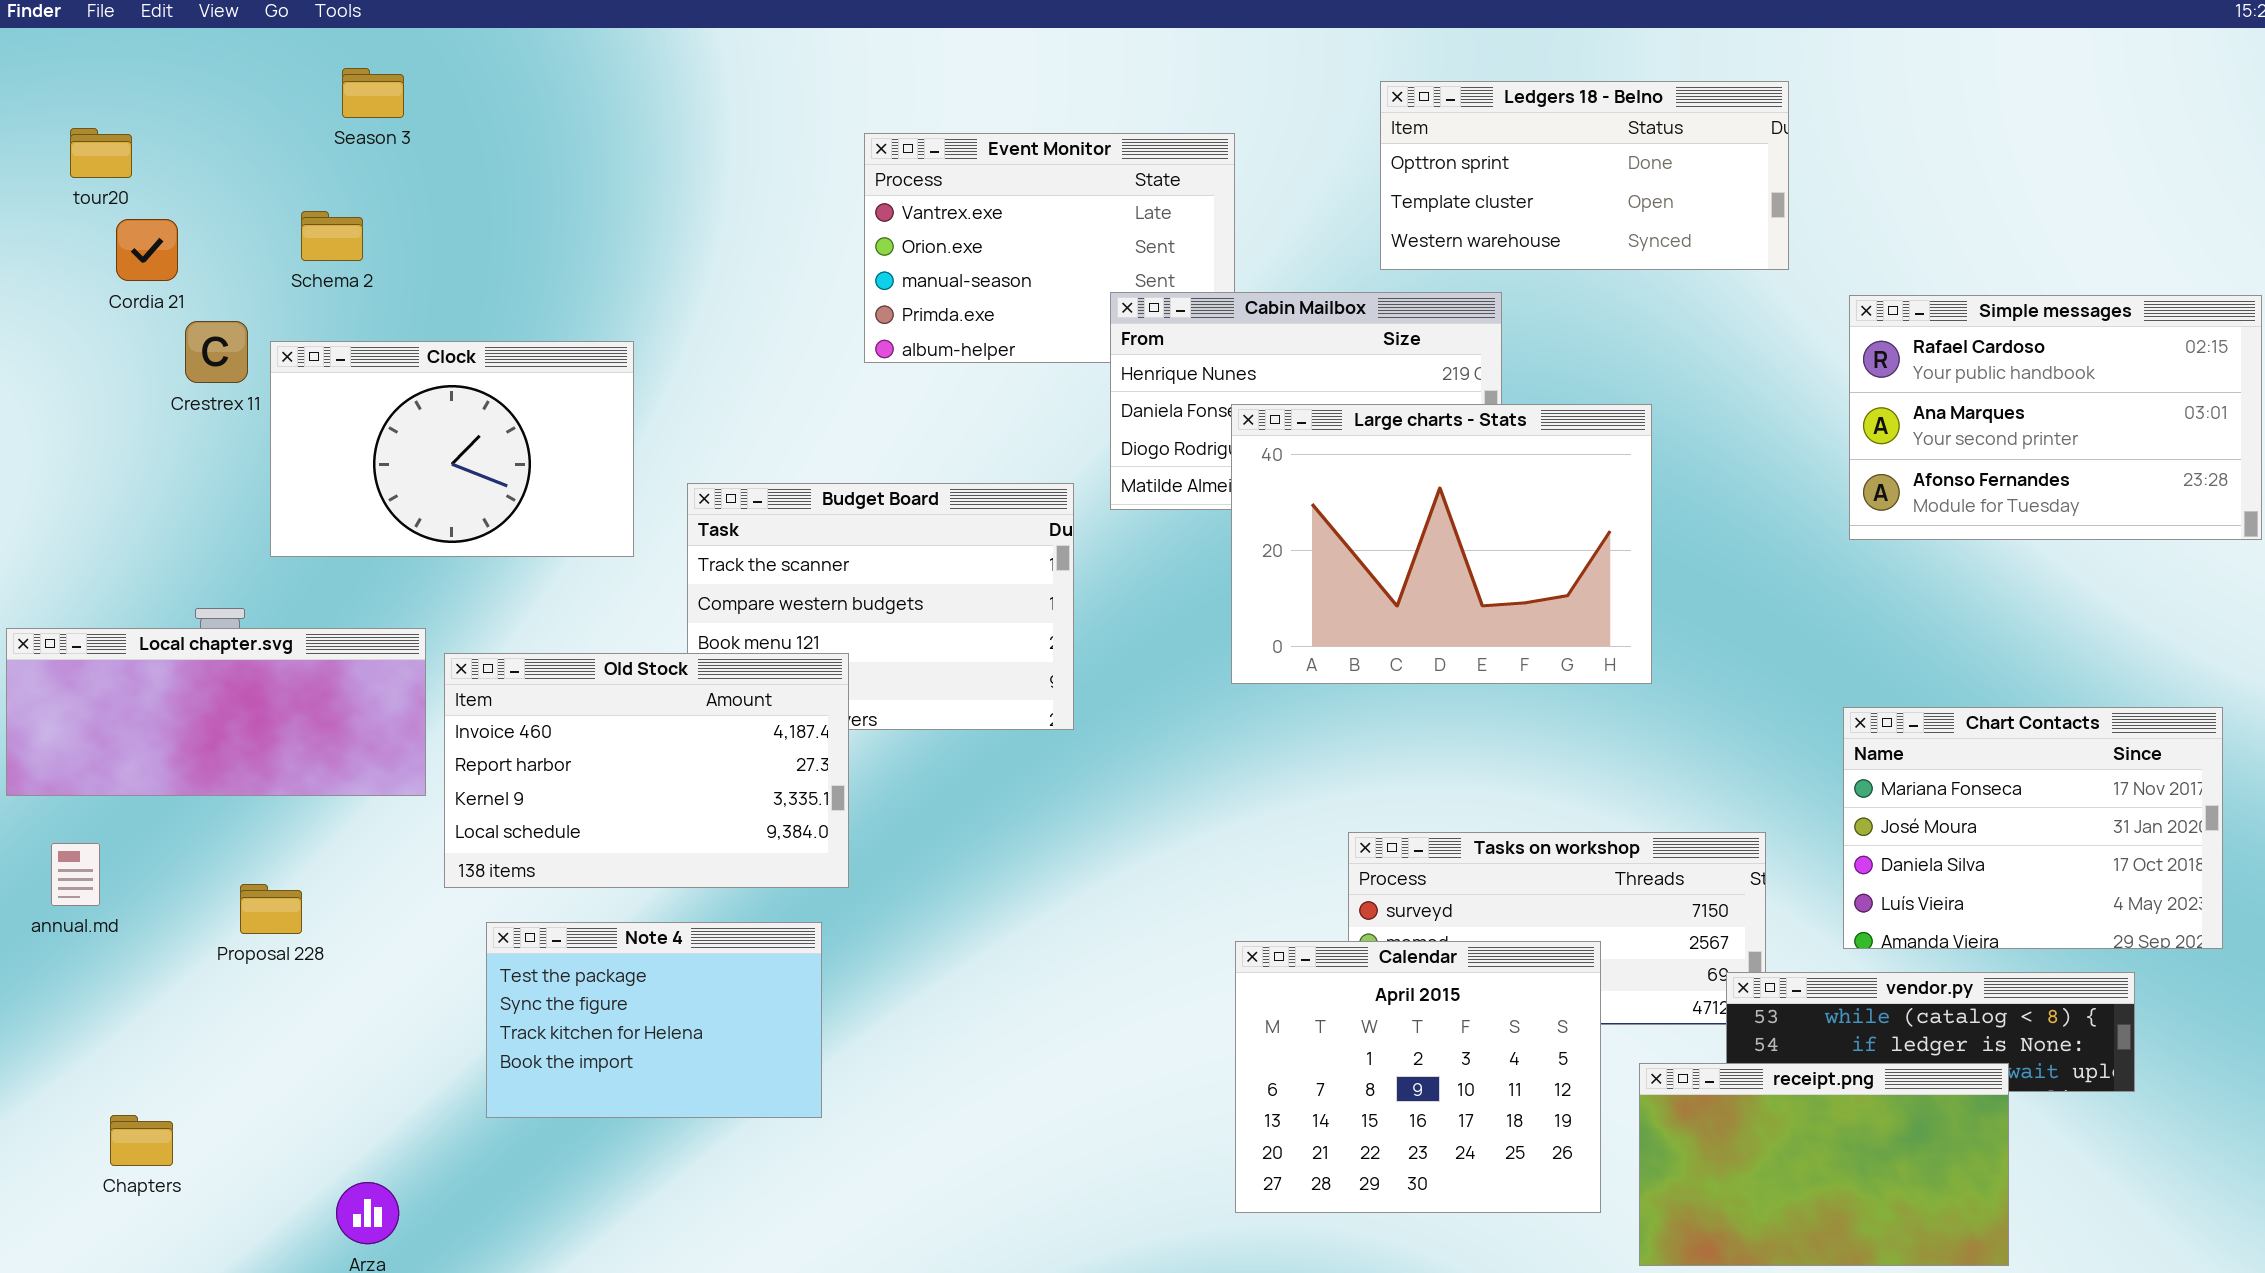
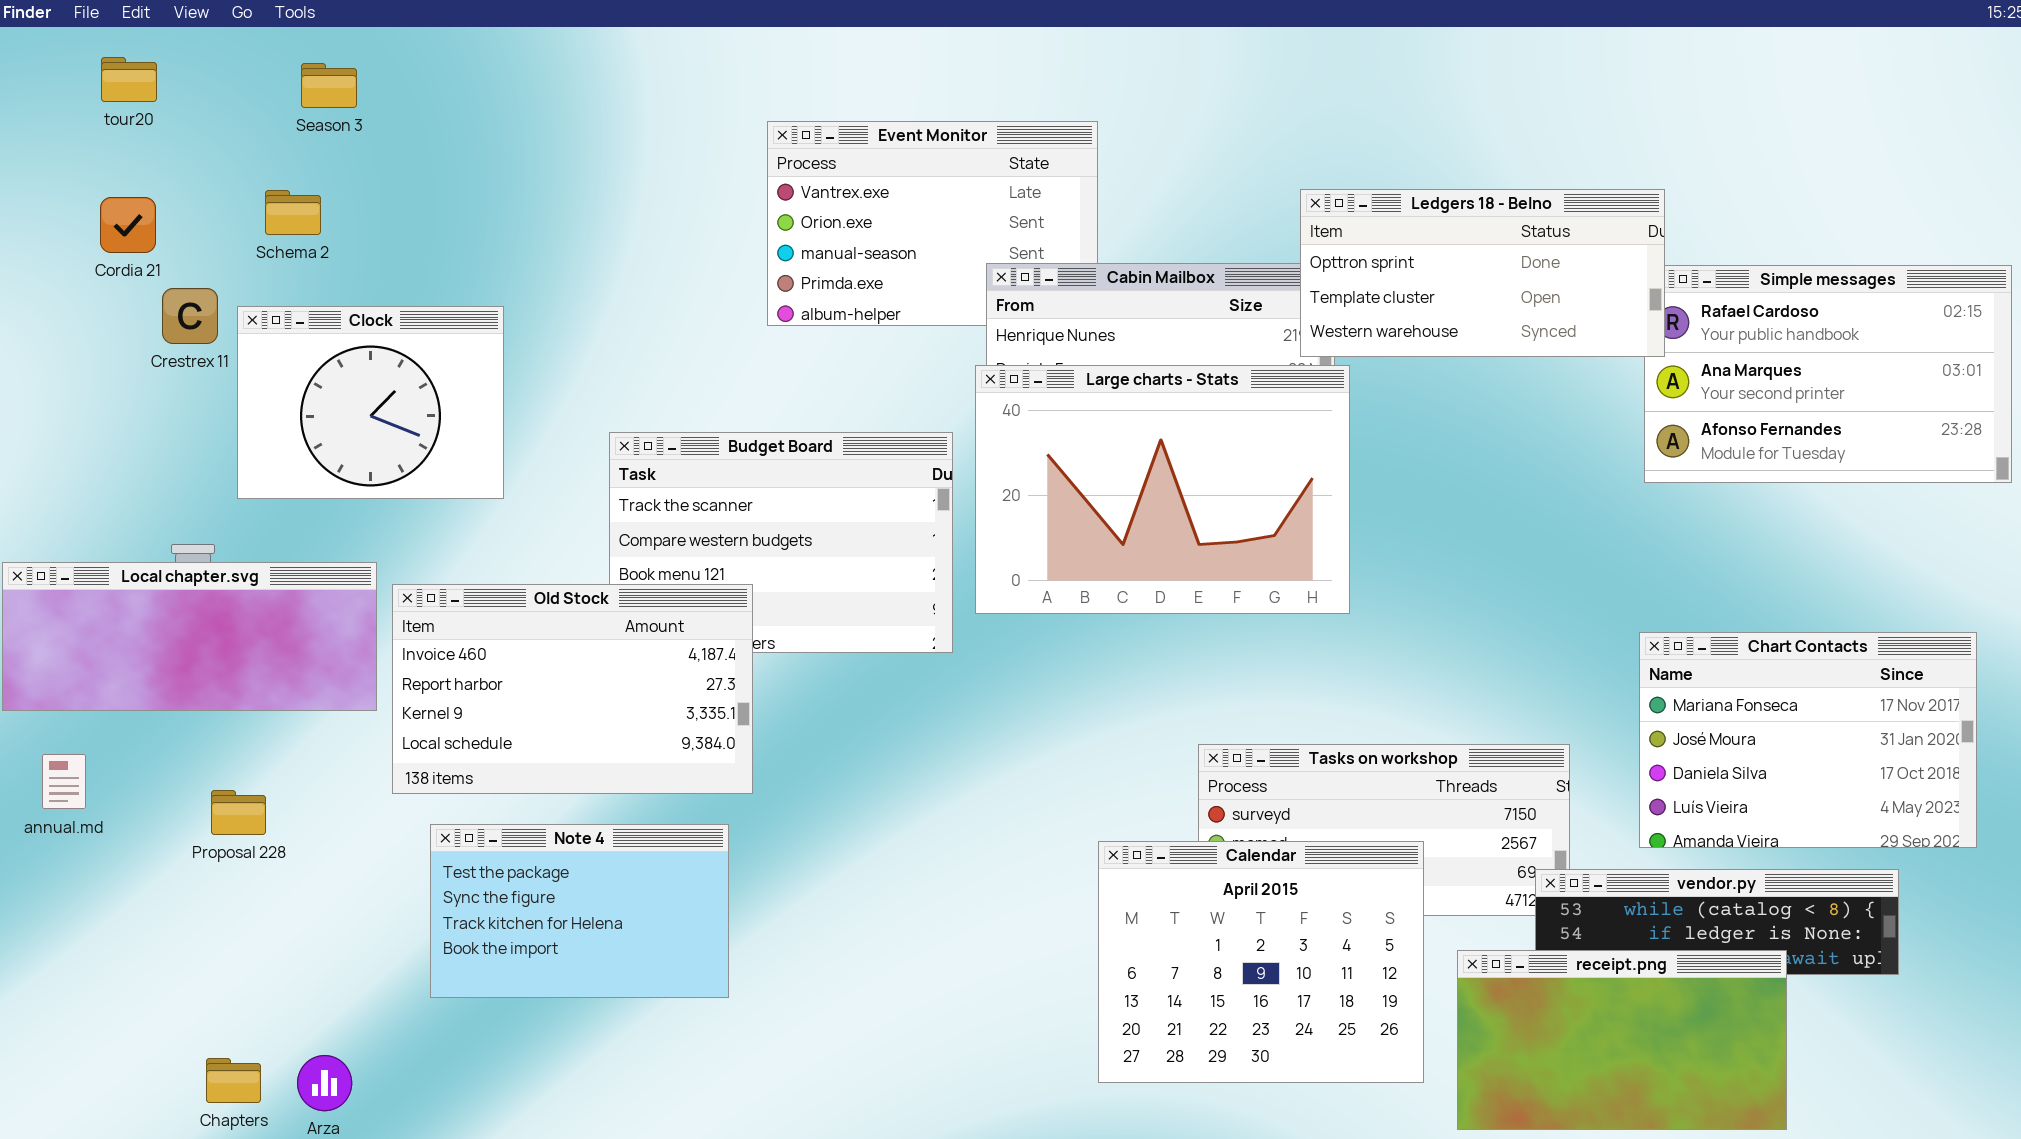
Ledgers 18 - Belno: [1380,81,1789,270] -> [1300,189,1665,357], moved
tour20: [70,128,132,178] -> [101,57,157,102], moved
Clock: [270,341,634,557] -> [237,306,504,499], resized
Large charts - Stats: [1231,404,1652,684] -> [975,365,1350,614], moved
Chapters: [110,1115,173,1166] -> [206,1058,261,1103], moved

